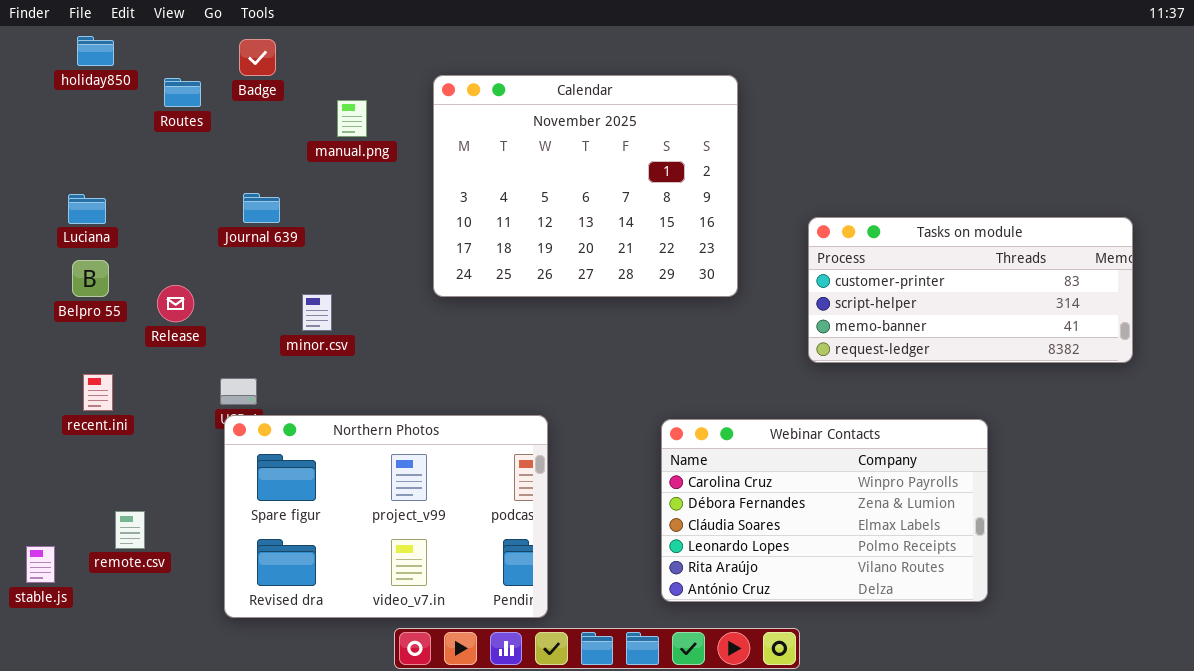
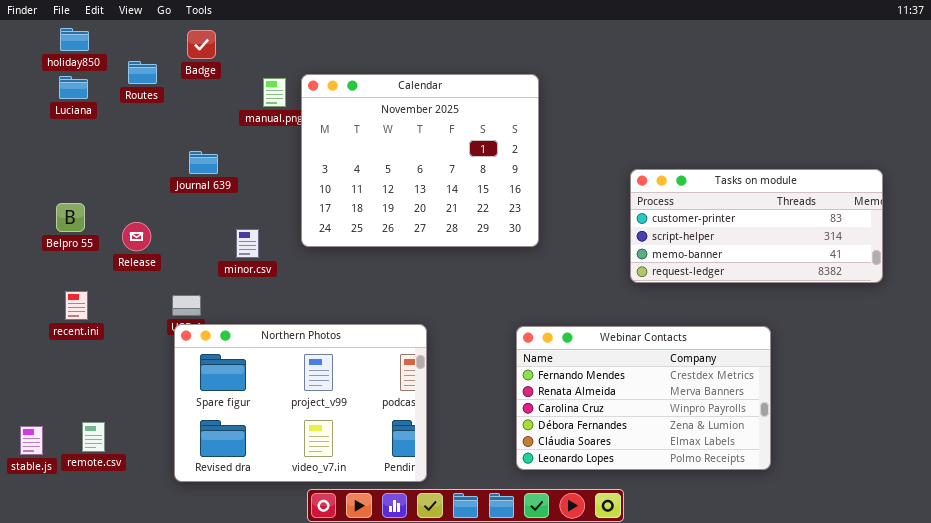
Calendar: [433,75,738,297] -> [301,74,539,247], moved
Luciana: [68,194,106,224] -> [59,76,88,99], moved
Webinar Contacts: [661,419,988,602] -> [516,326,771,470], scrolled up 2 rows
remote.csv: [115,511,145,549] -> [82,422,105,452], moved

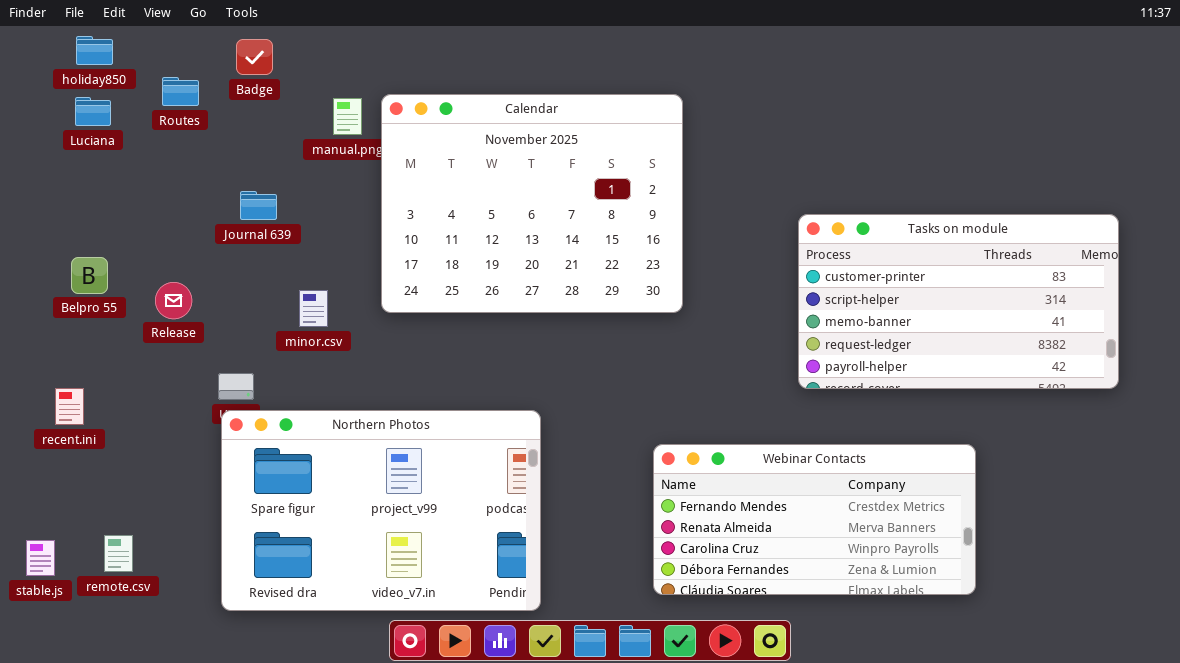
Tasks on module: [630,169,883,283] -> [798,214,1119,389], resized
recent.ini: [65,291,88,320] -> [55,388,84,425], moved
Webinar Contacts: [516,326,771,470] -> [653,444,976,595], resized

